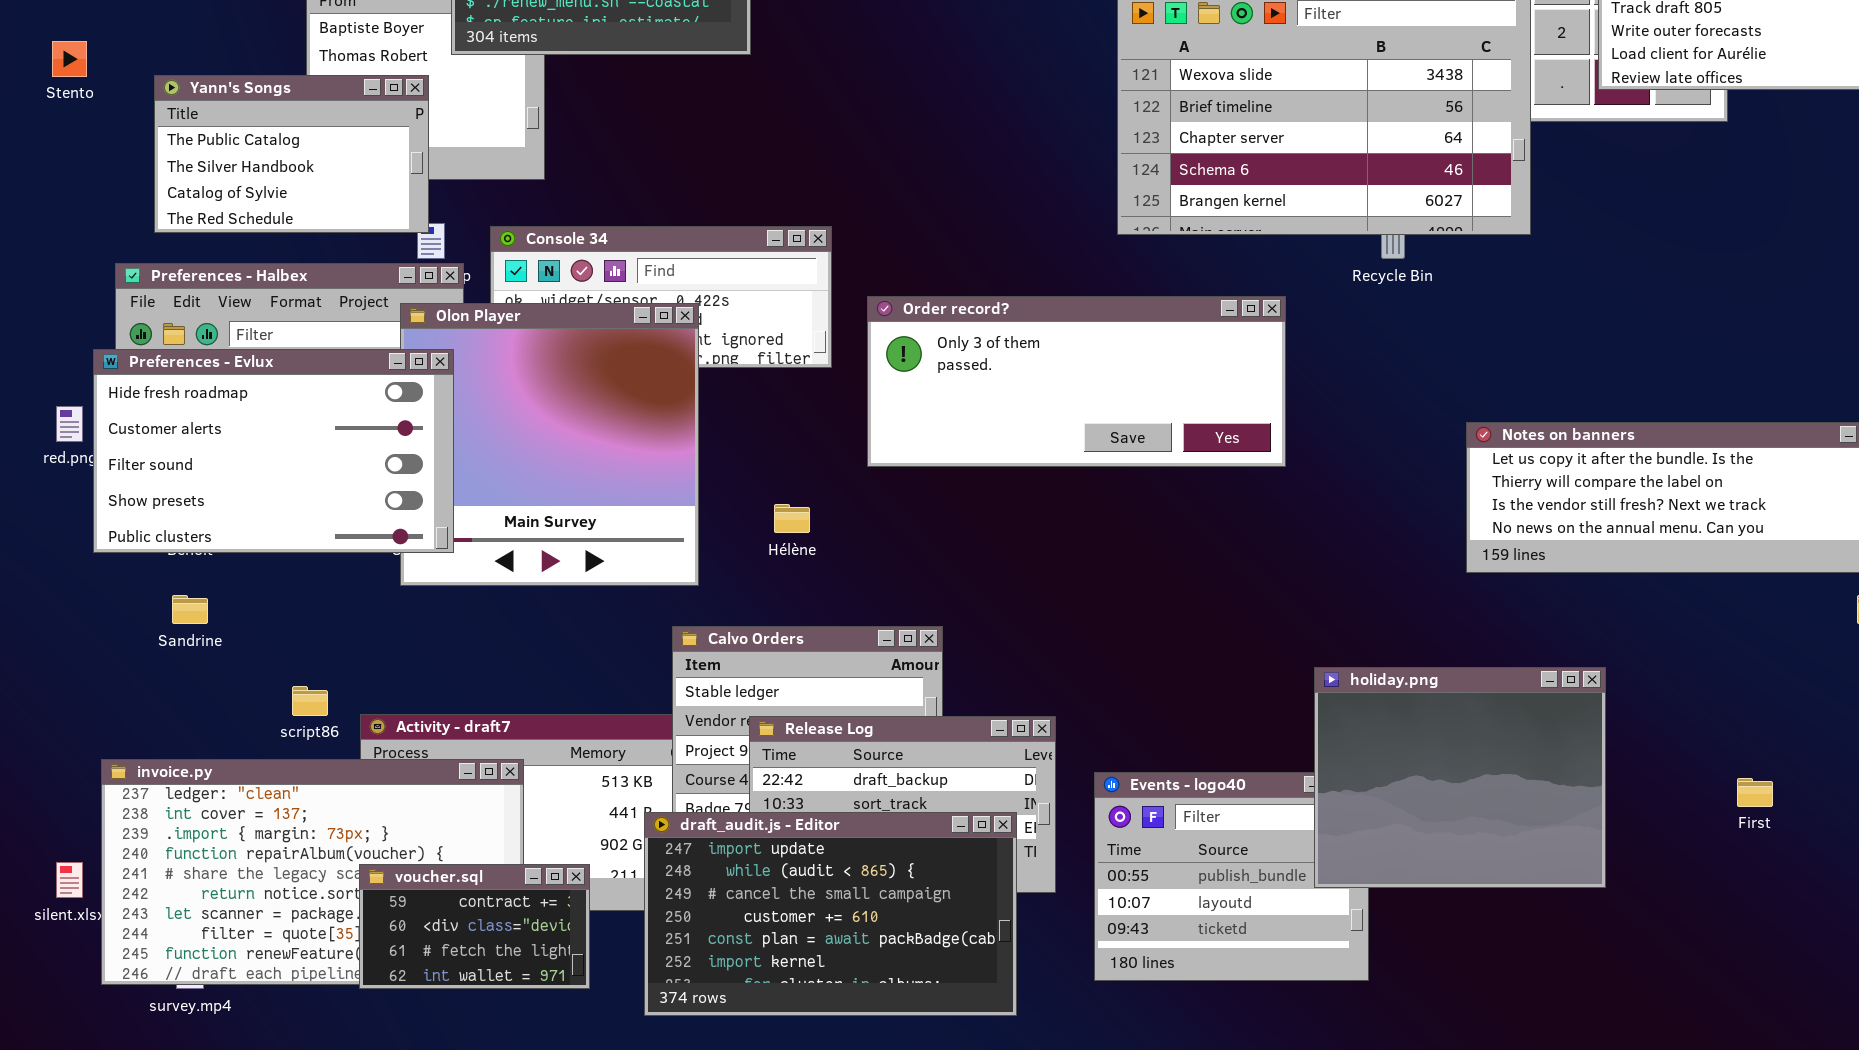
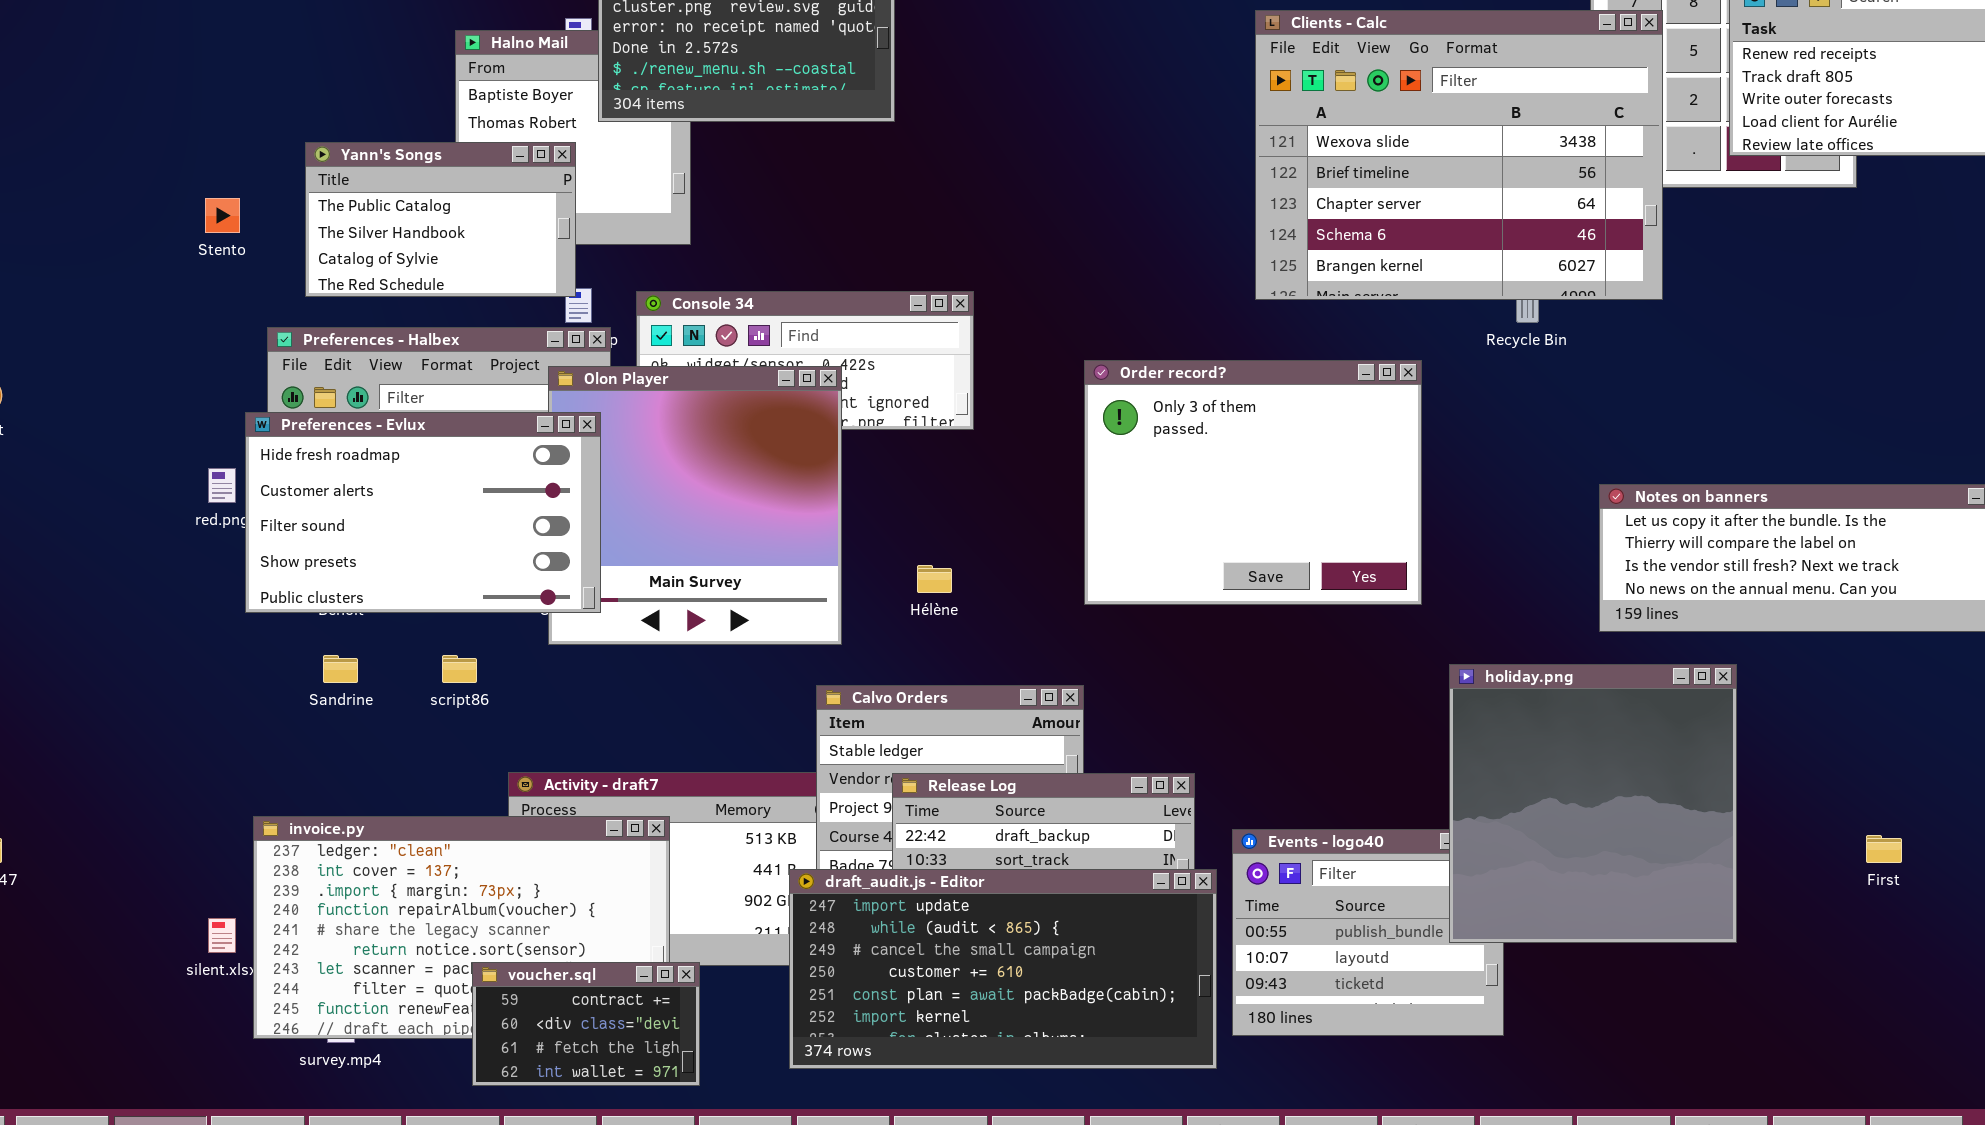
Stento: [52,41,87,77] -> [205,198,240,233], moved
Order record?: [867,296,1286,467] -> [1084,360,1422,605], resized
holiday.png: [1314,667,1606,888] -> [1449,664,1737,943], resized
script86: [292,686,328,716] -> [442,655,477,683], moved
draft_audit.js - Editor: [644,812,1017,1016] -> [789,869,1217,1069], resized
voucher.sql: [359,864,590,989] -> [472,962,700,1086], moved

